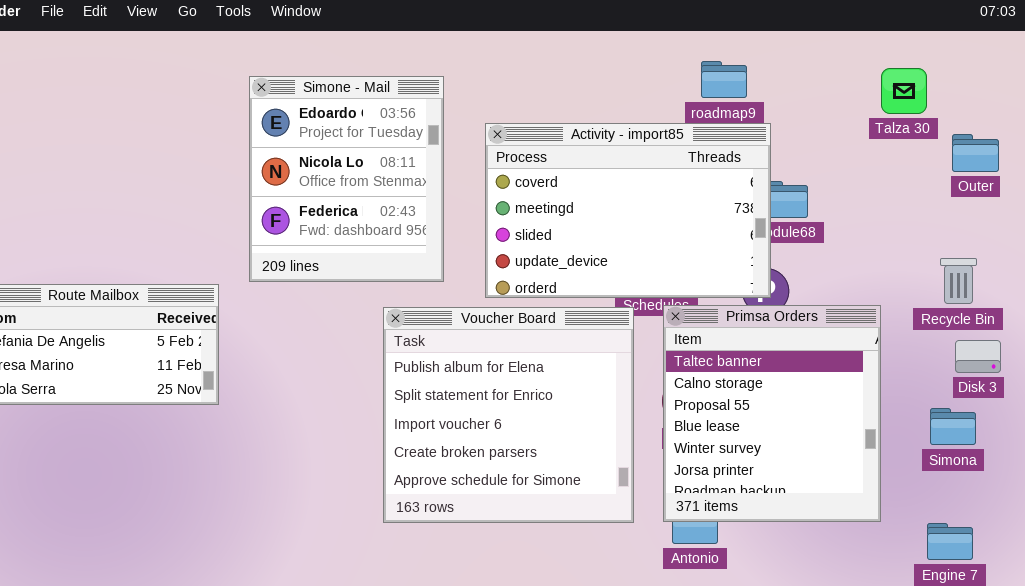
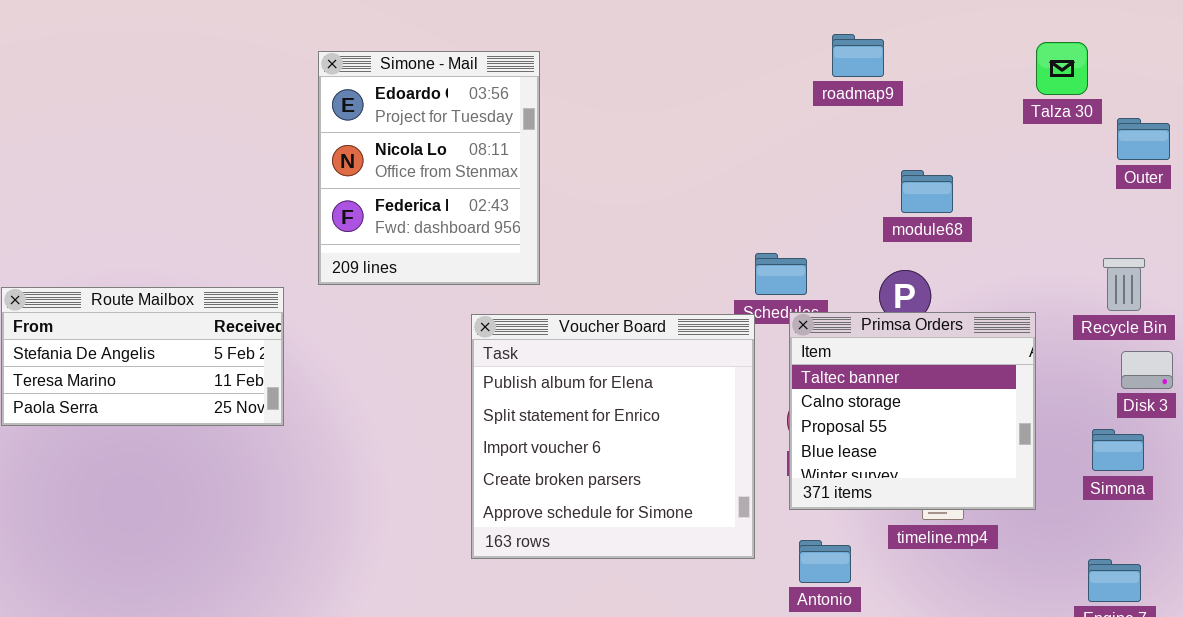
Activity - import85: [485,123,771,298] -> none, closed
Primsa Orders: [663,305,881,522] -> [789,312,1036,510], resized

